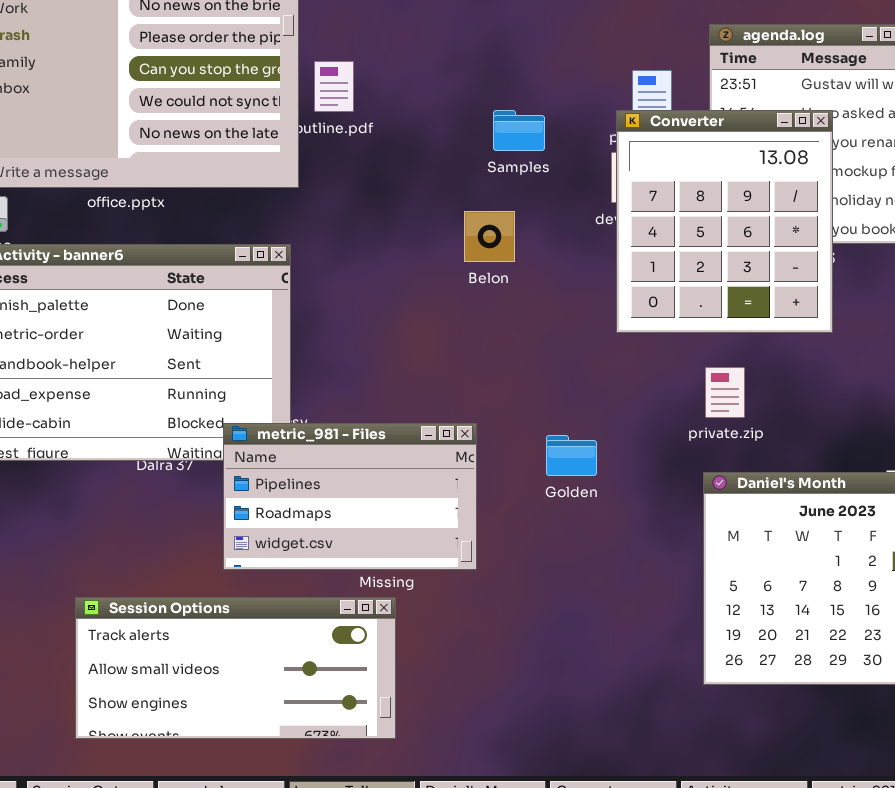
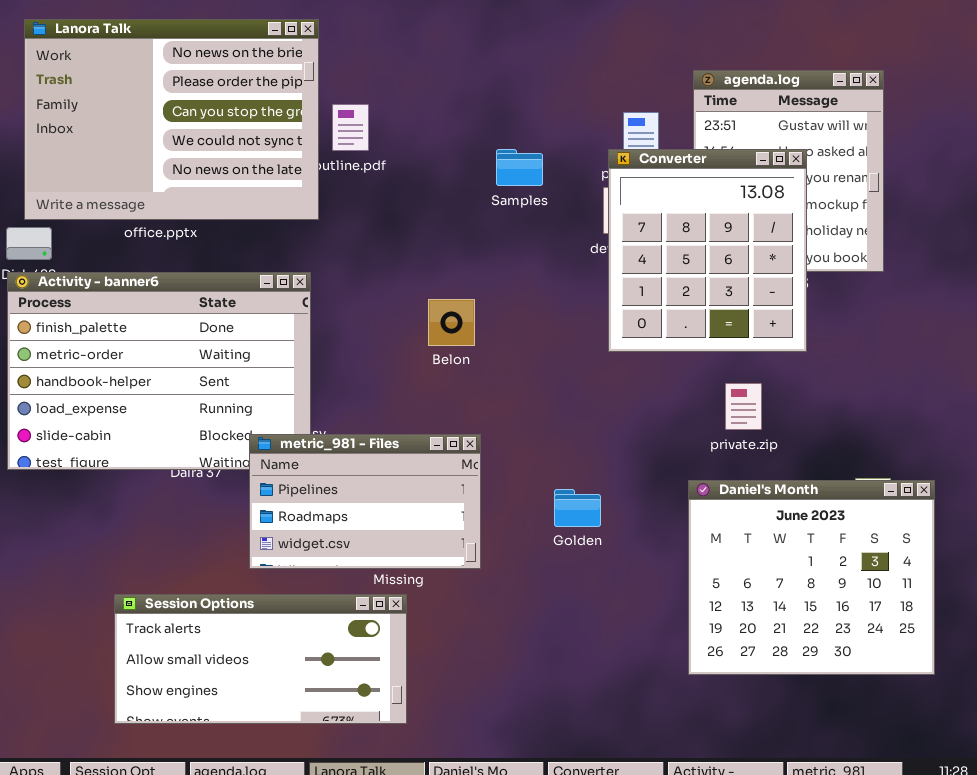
Belon: [464,211,515,262] -> [428,299,475,346], moved
private.zip: [705,367,745,418] -> [725,383,762,430], moved
Golden: [546,435,597,476] -> [554,489,601,527], moved

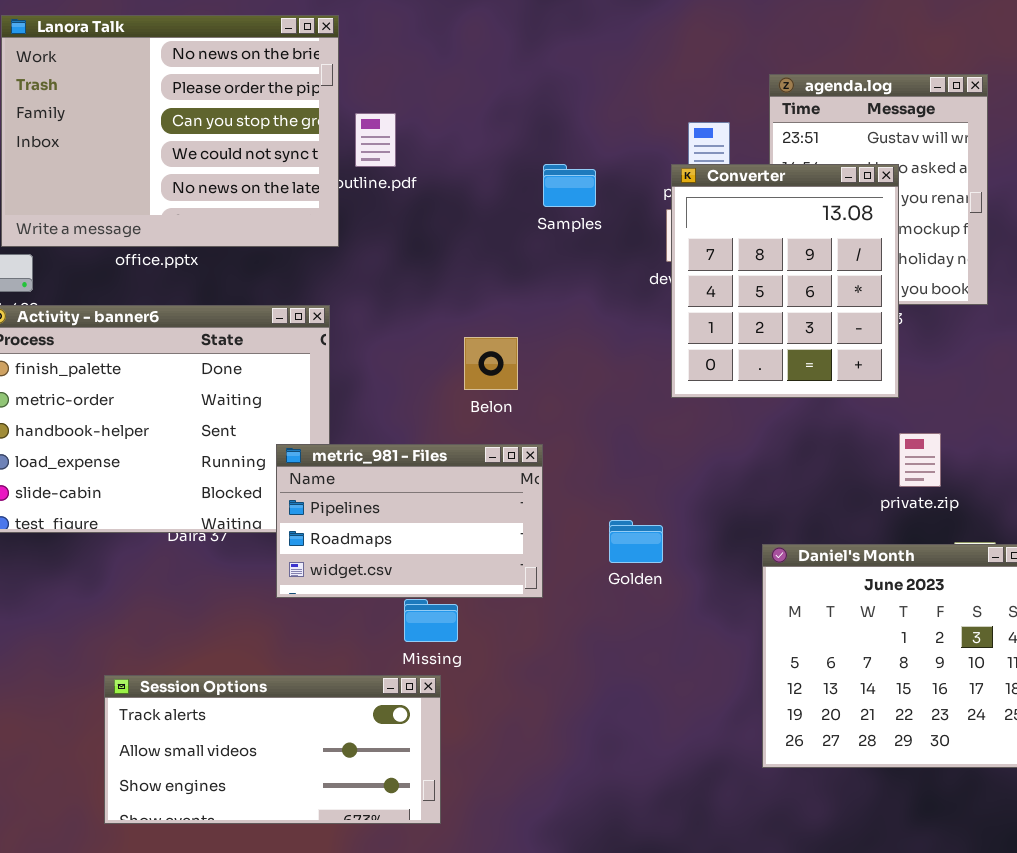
private.zip: [725,383,762,430] -> [899,433,941,487], moved
metric_981 - Files: [249,434,481,569] -> [276,444,543,598], moved
Golden: [554,489,601,527] -> [609,520,663,563], moved

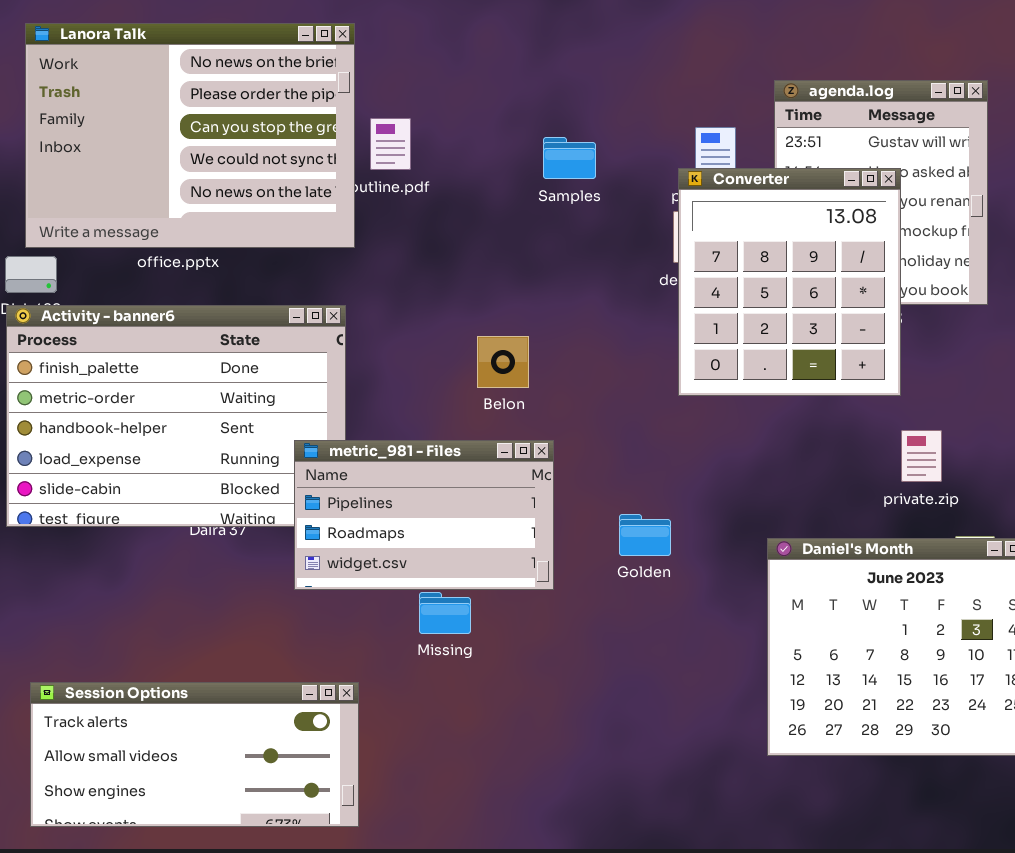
Samples: [543,164,596,207] -> [543,137,596,179], moved
Session Options: [104,675,441,824] -> [30,682,359,827], moved

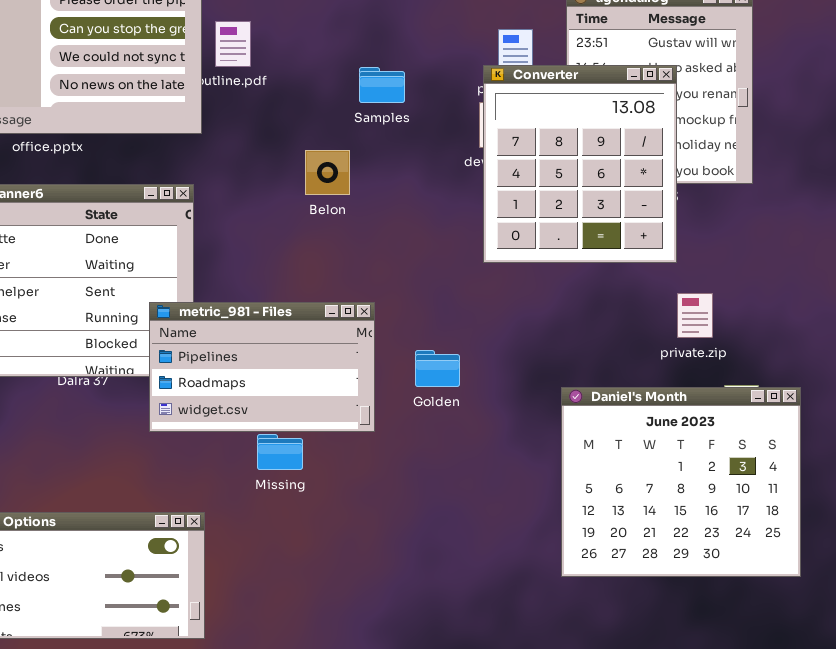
Samples: [543,137,596,179] -> [359,67,405,103], moved
Belon: [477,336,529,388] -> [305,150,350,195], moved
Golden: [619,514,671,556] -> [415,350,460,387], moved

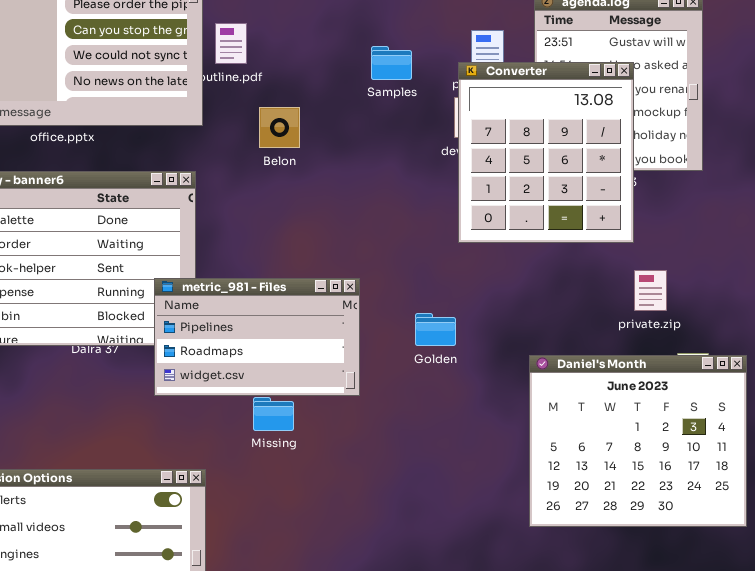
Samples: [359,67,405,103] -> [371,46,412,80], moved
Belon: [305,150,350,195] -> [259,107,300,148], moved
Golden: [415,350,460,387] -> [415,313,456,346], moved

